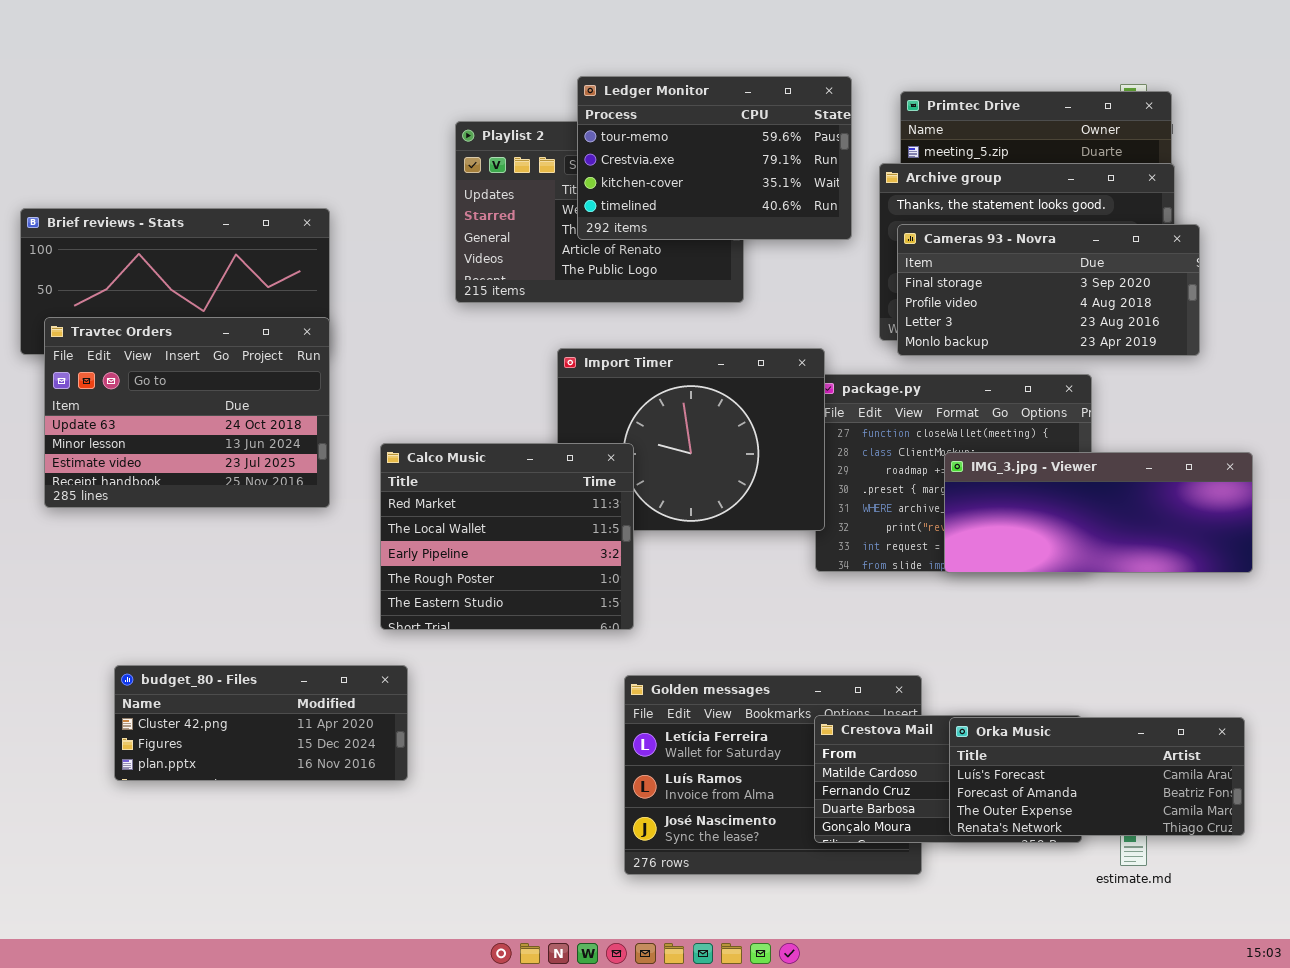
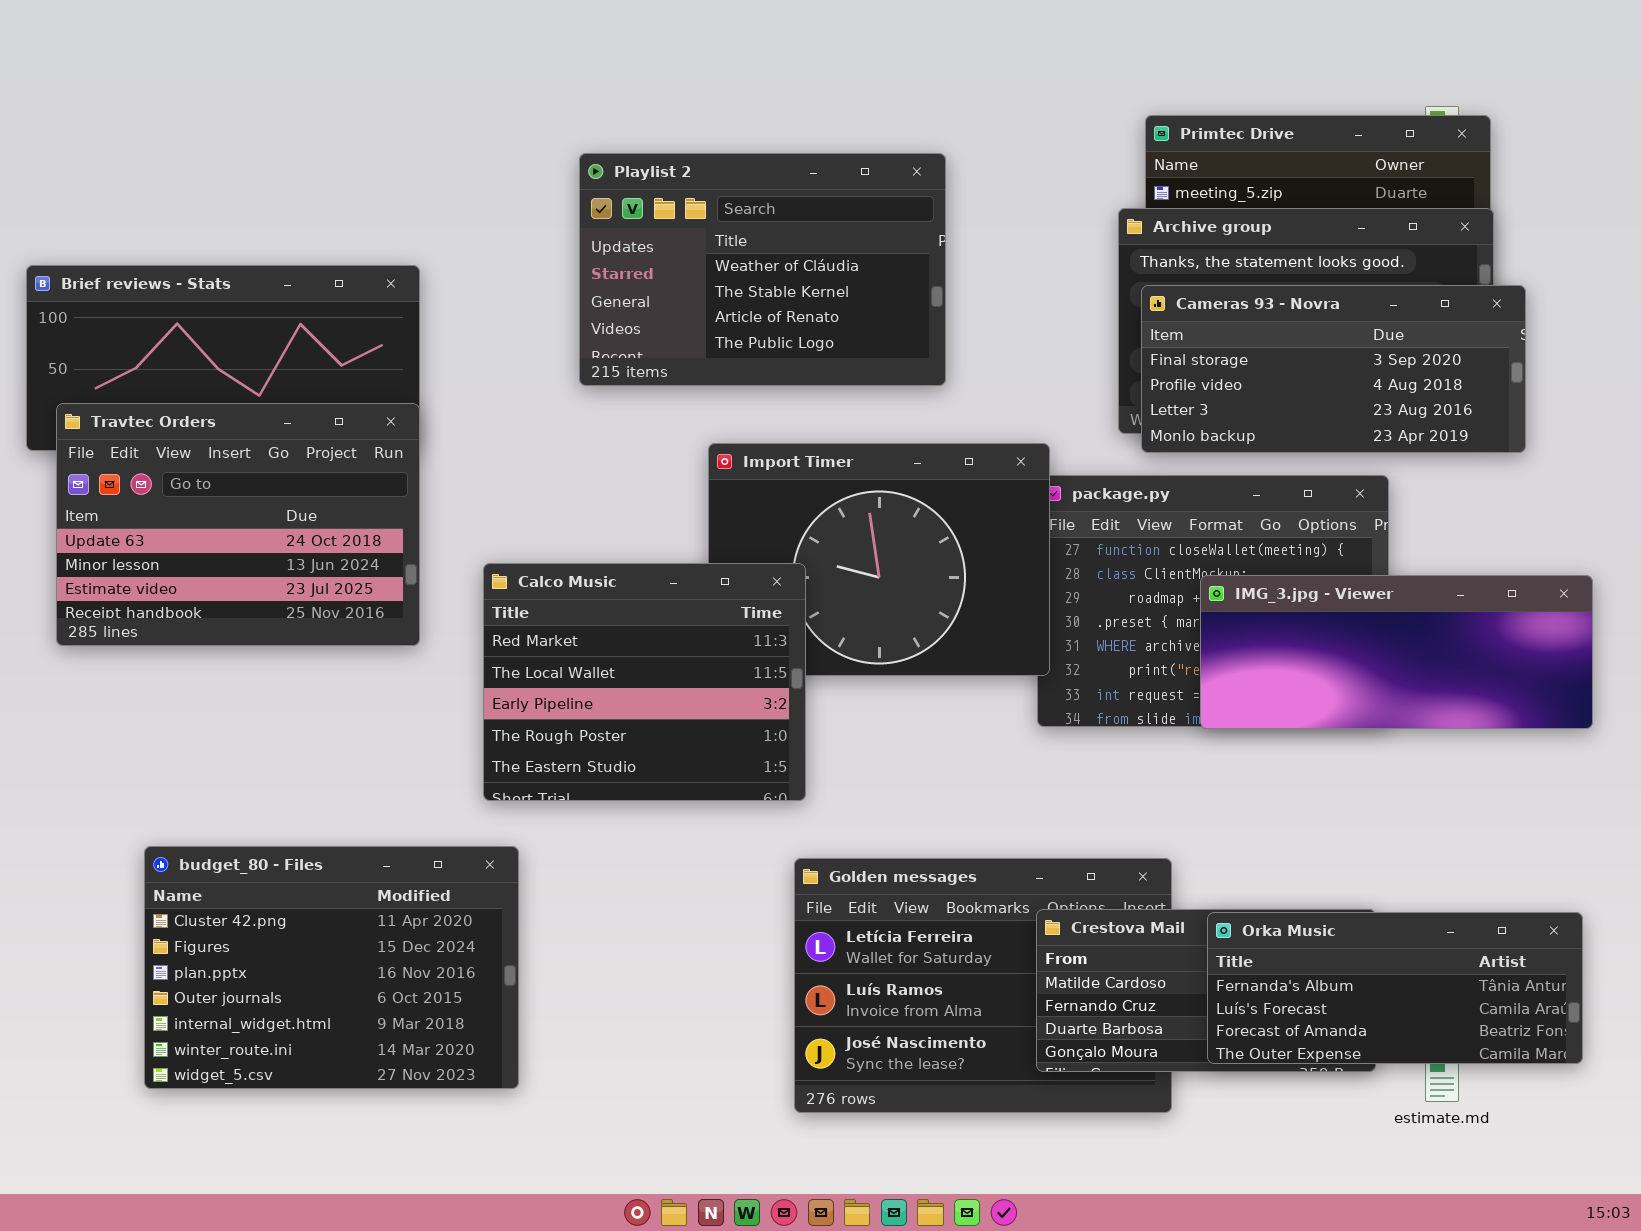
Ledger Monitor: [577,76,852,240] -> none, closed
budget_80 - Files: [114,665,408,781] -> [144,846,519,1089], resized
Orka Music: [949,717,1245,836] -> [1207,912,1583,1064], scrolled up 1 row

